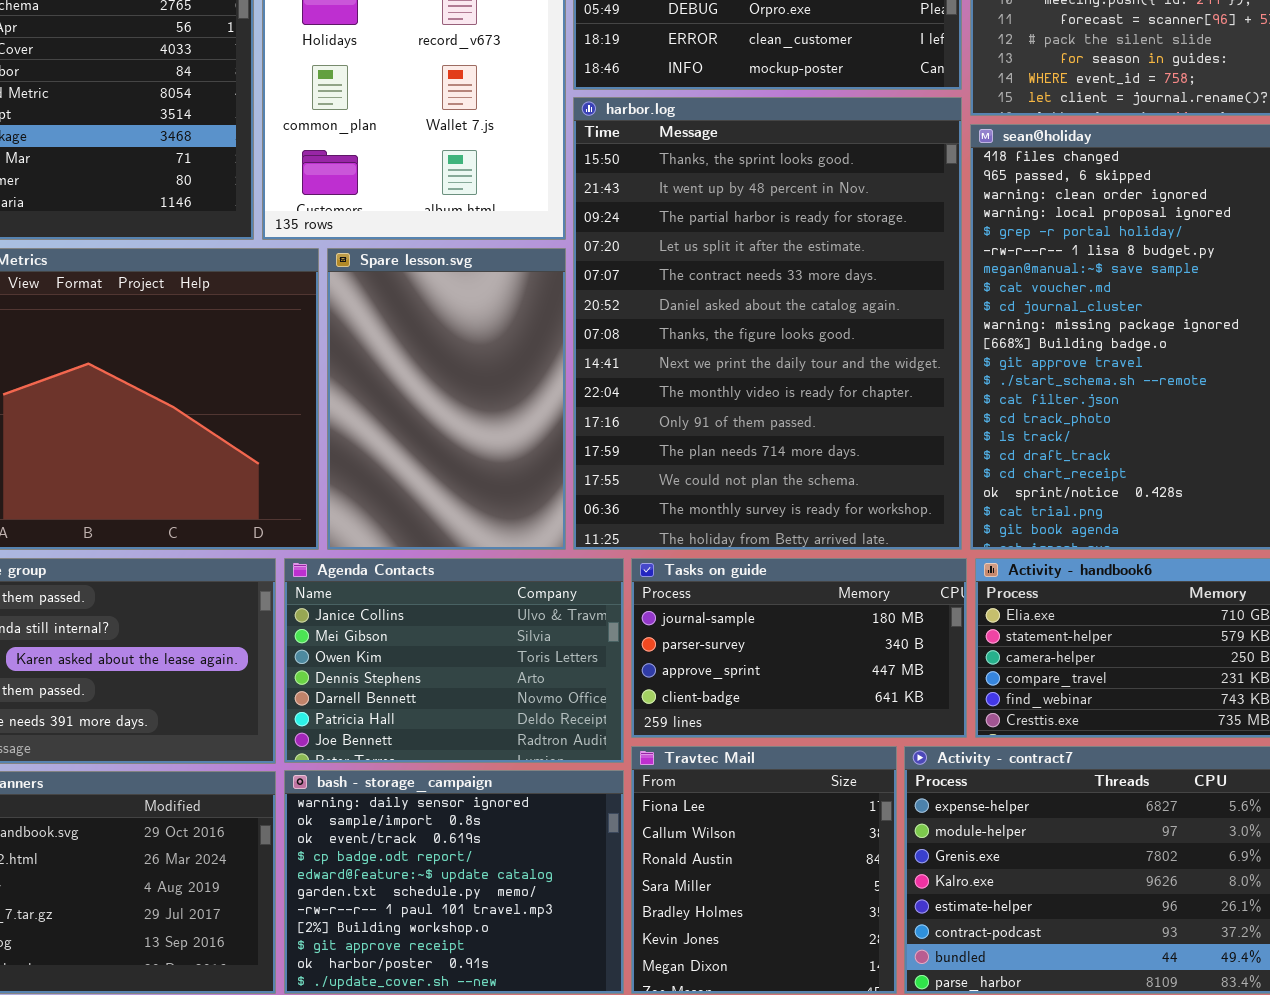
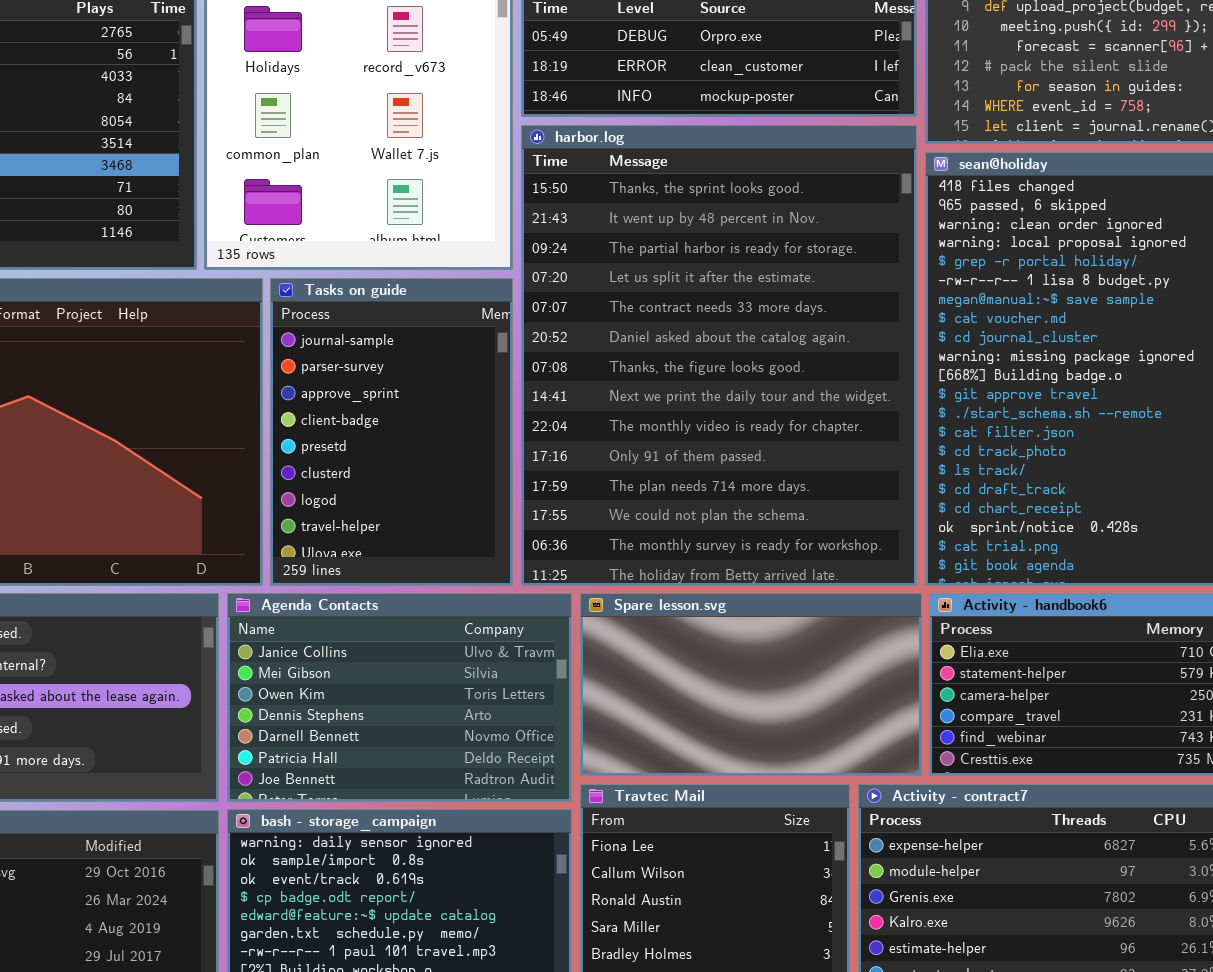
Spare lesson.svg: [327,248,566,550] -> [580,593,922,776], moved, resized
Tasks on guide: [631,558,967,738] -> [270,278,513,586], moved, resized

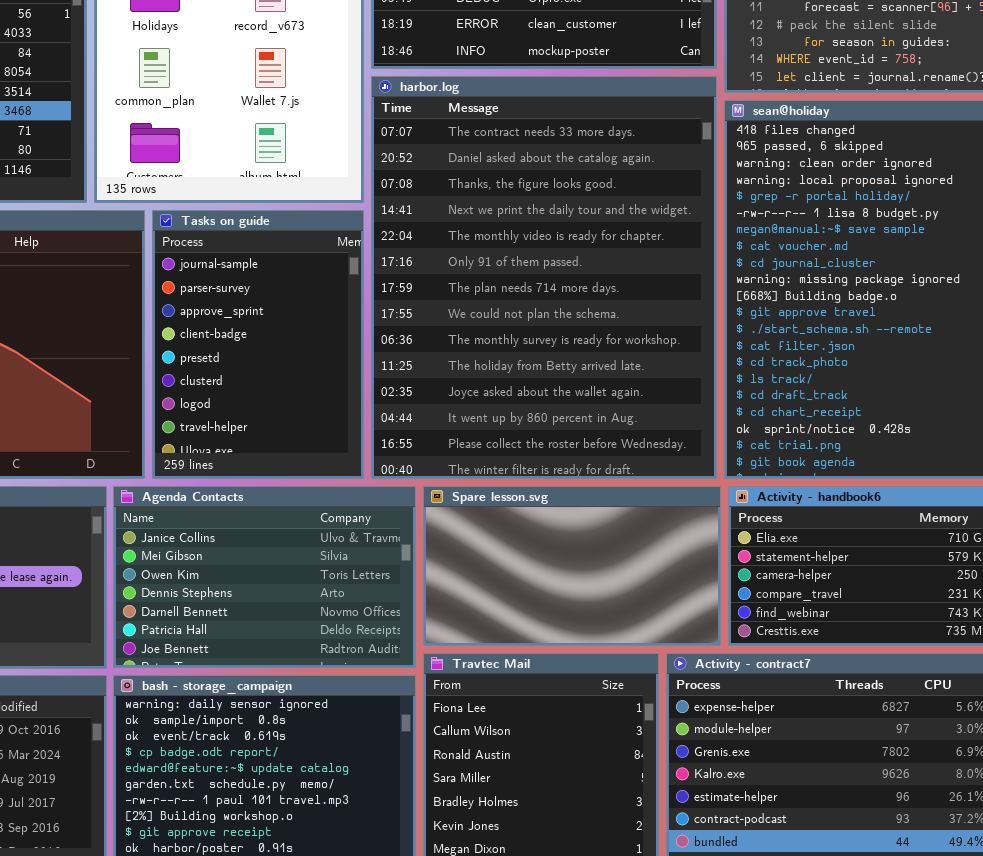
harbor.log: [521,125,917,586] -> [371,76,717,479], scrolled down 4 rows

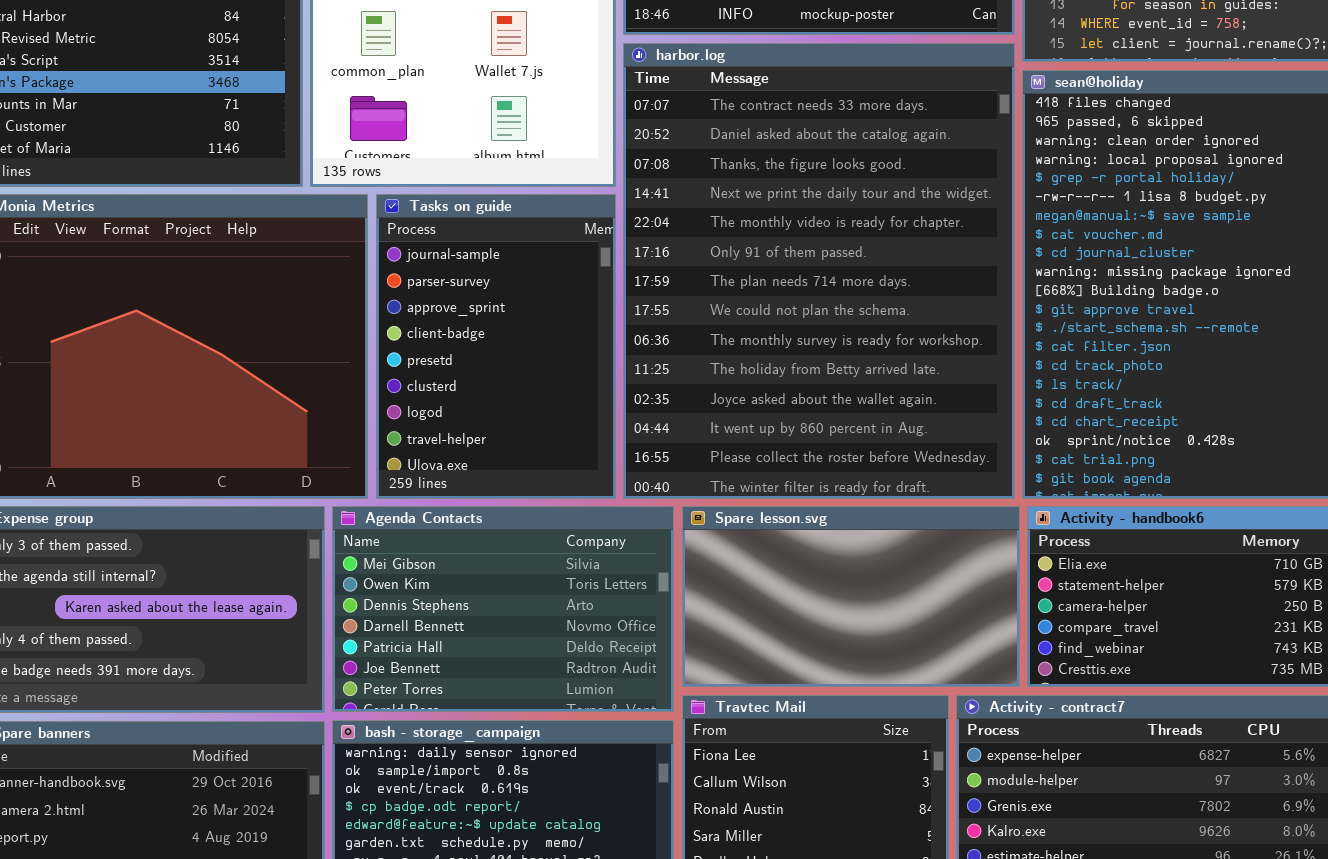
Agenda Contacts: [113,486,416,668] -> [332,506,674,712], scrolled down 1 row

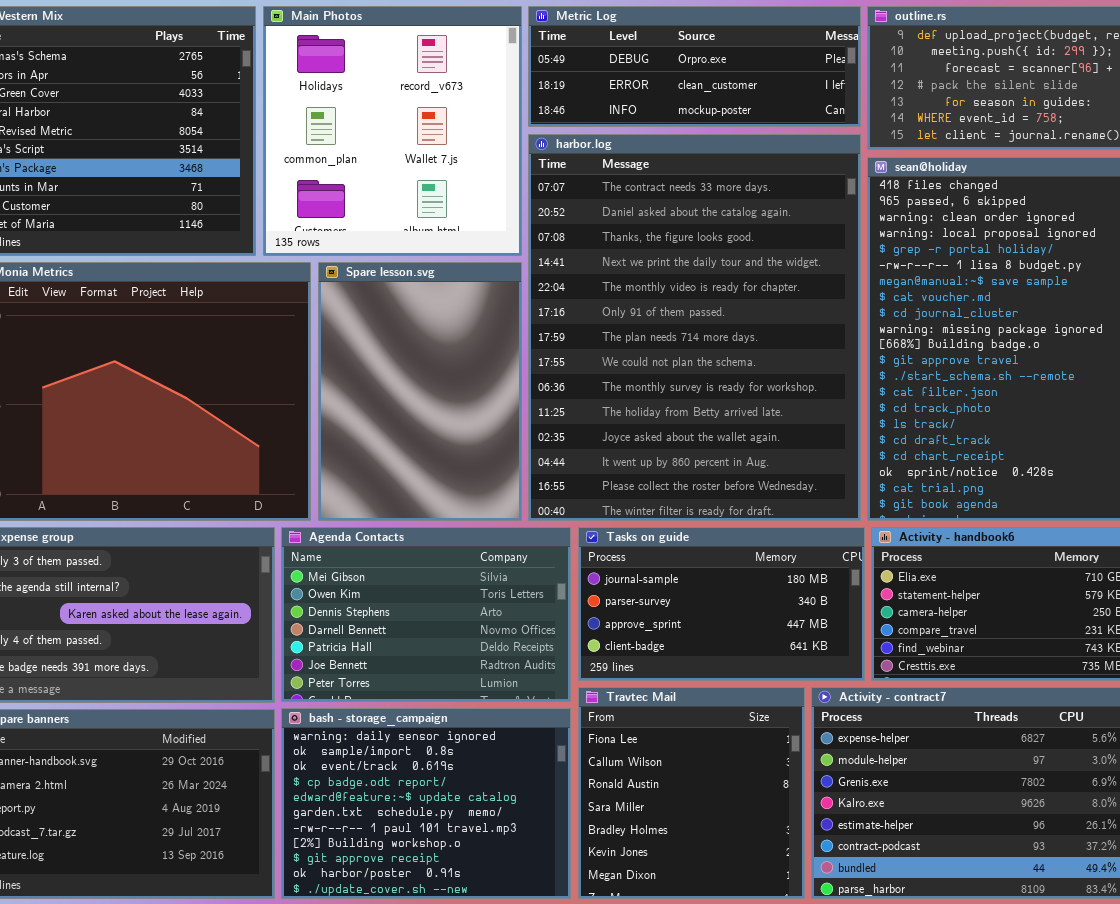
Tasks on guide: [376,194,616,499] -> [578,527,865,681], moved, resized
Spare lesson.svg: [682,506,1020,687] -> [318,262,522,521], moved, resized

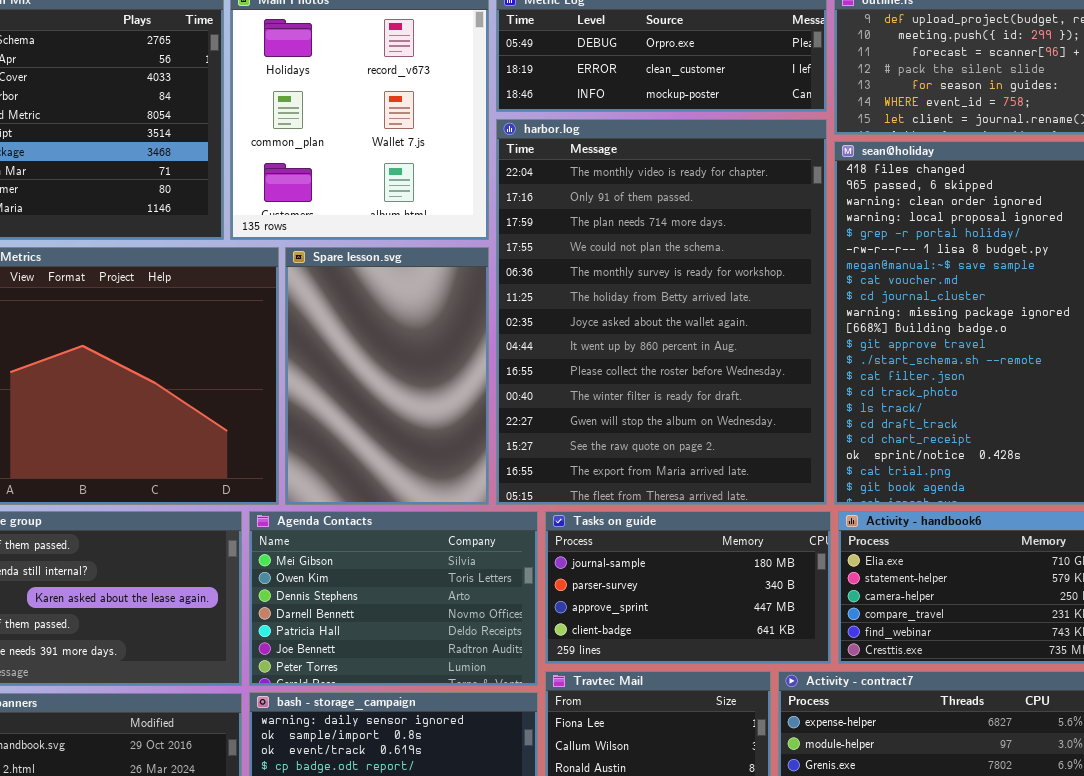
harbor.log: [528,134,861,521] -> [496,119,827,505], scrolled down 4 rows

